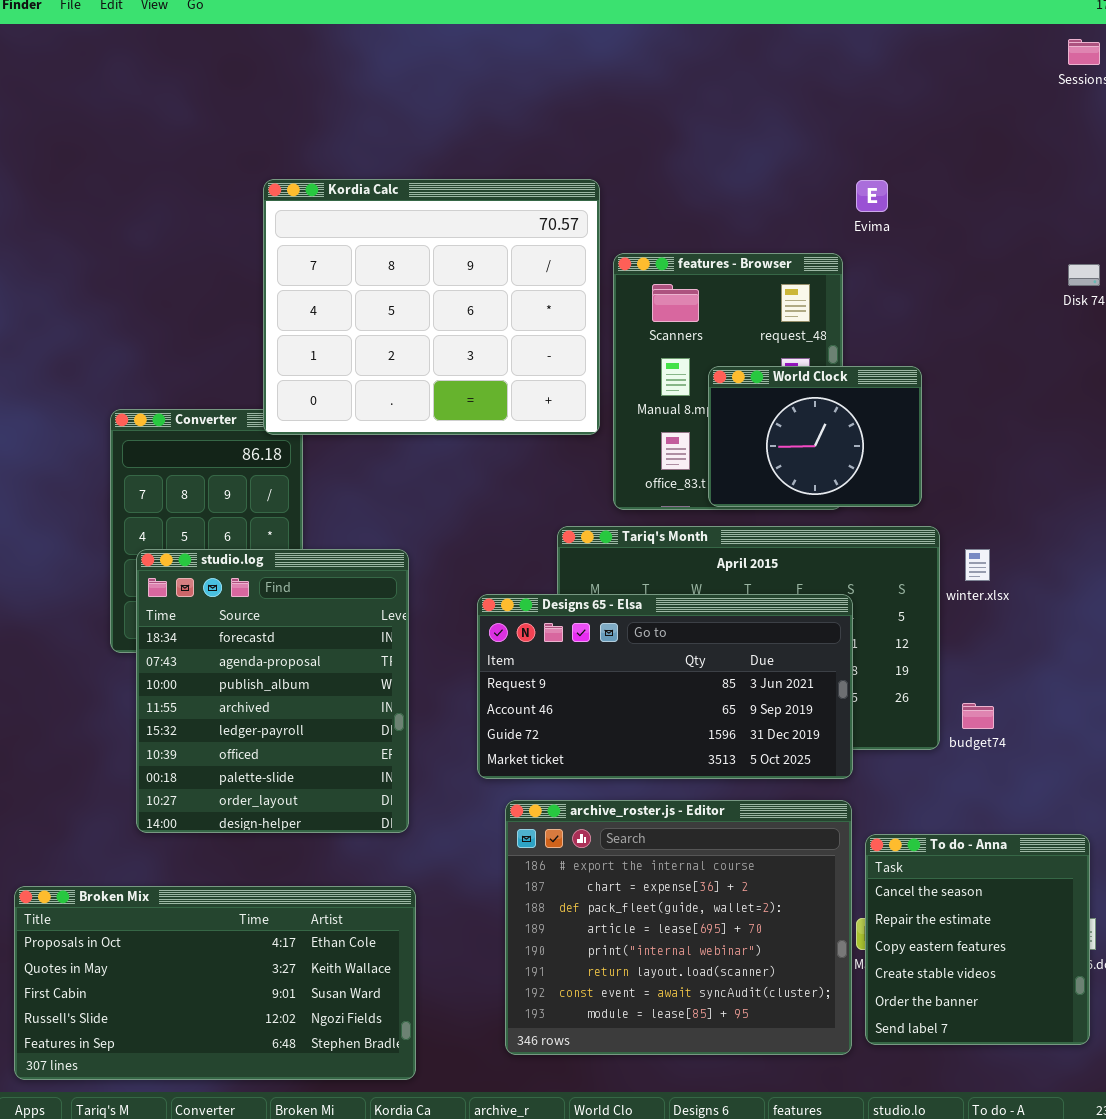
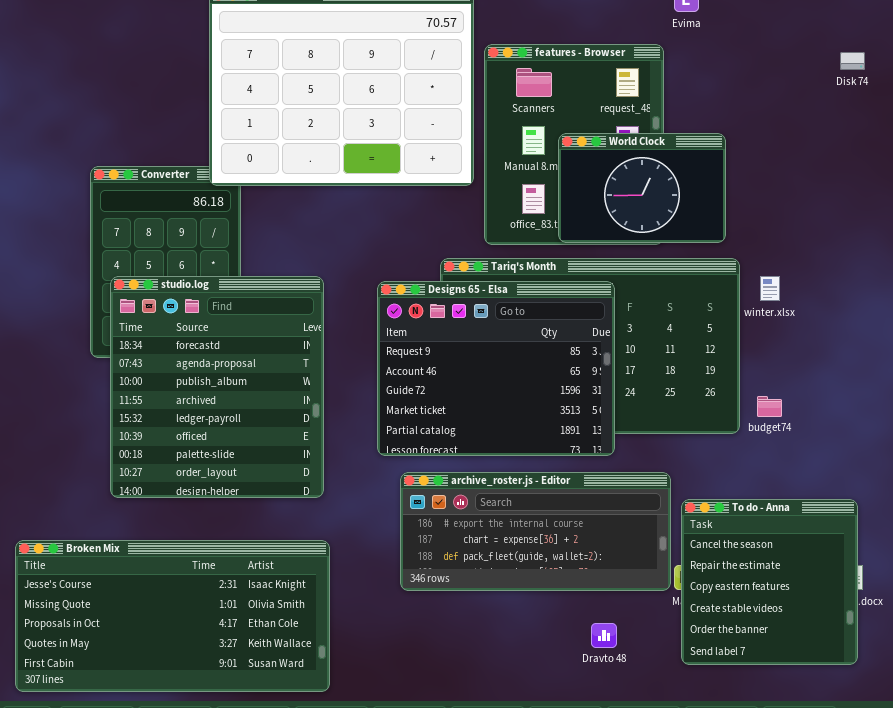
Designs 65 - Elsa: [477,594,853,779] -> [377,281,615,456], resized
archive_roster.js - Editor: [505,800,852,1055] -> [400,472,671,591], resized
Broken Mix: [14,886,416,1080] -> [15,540,330,692], scrolled up 2 rows

